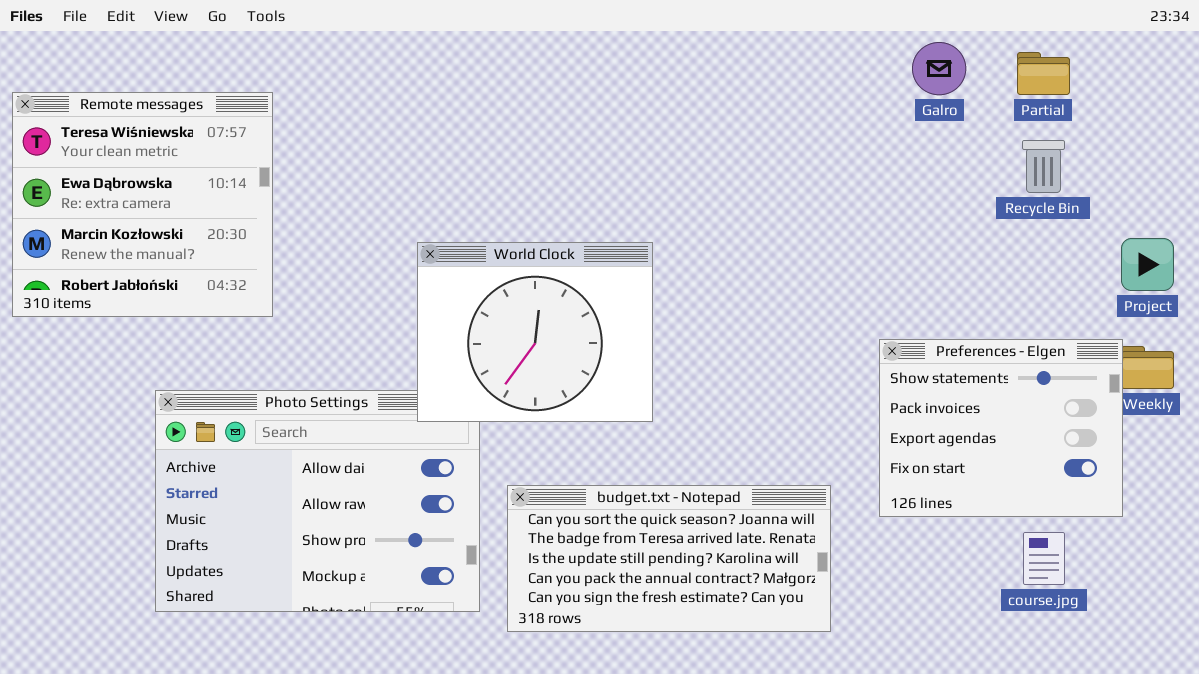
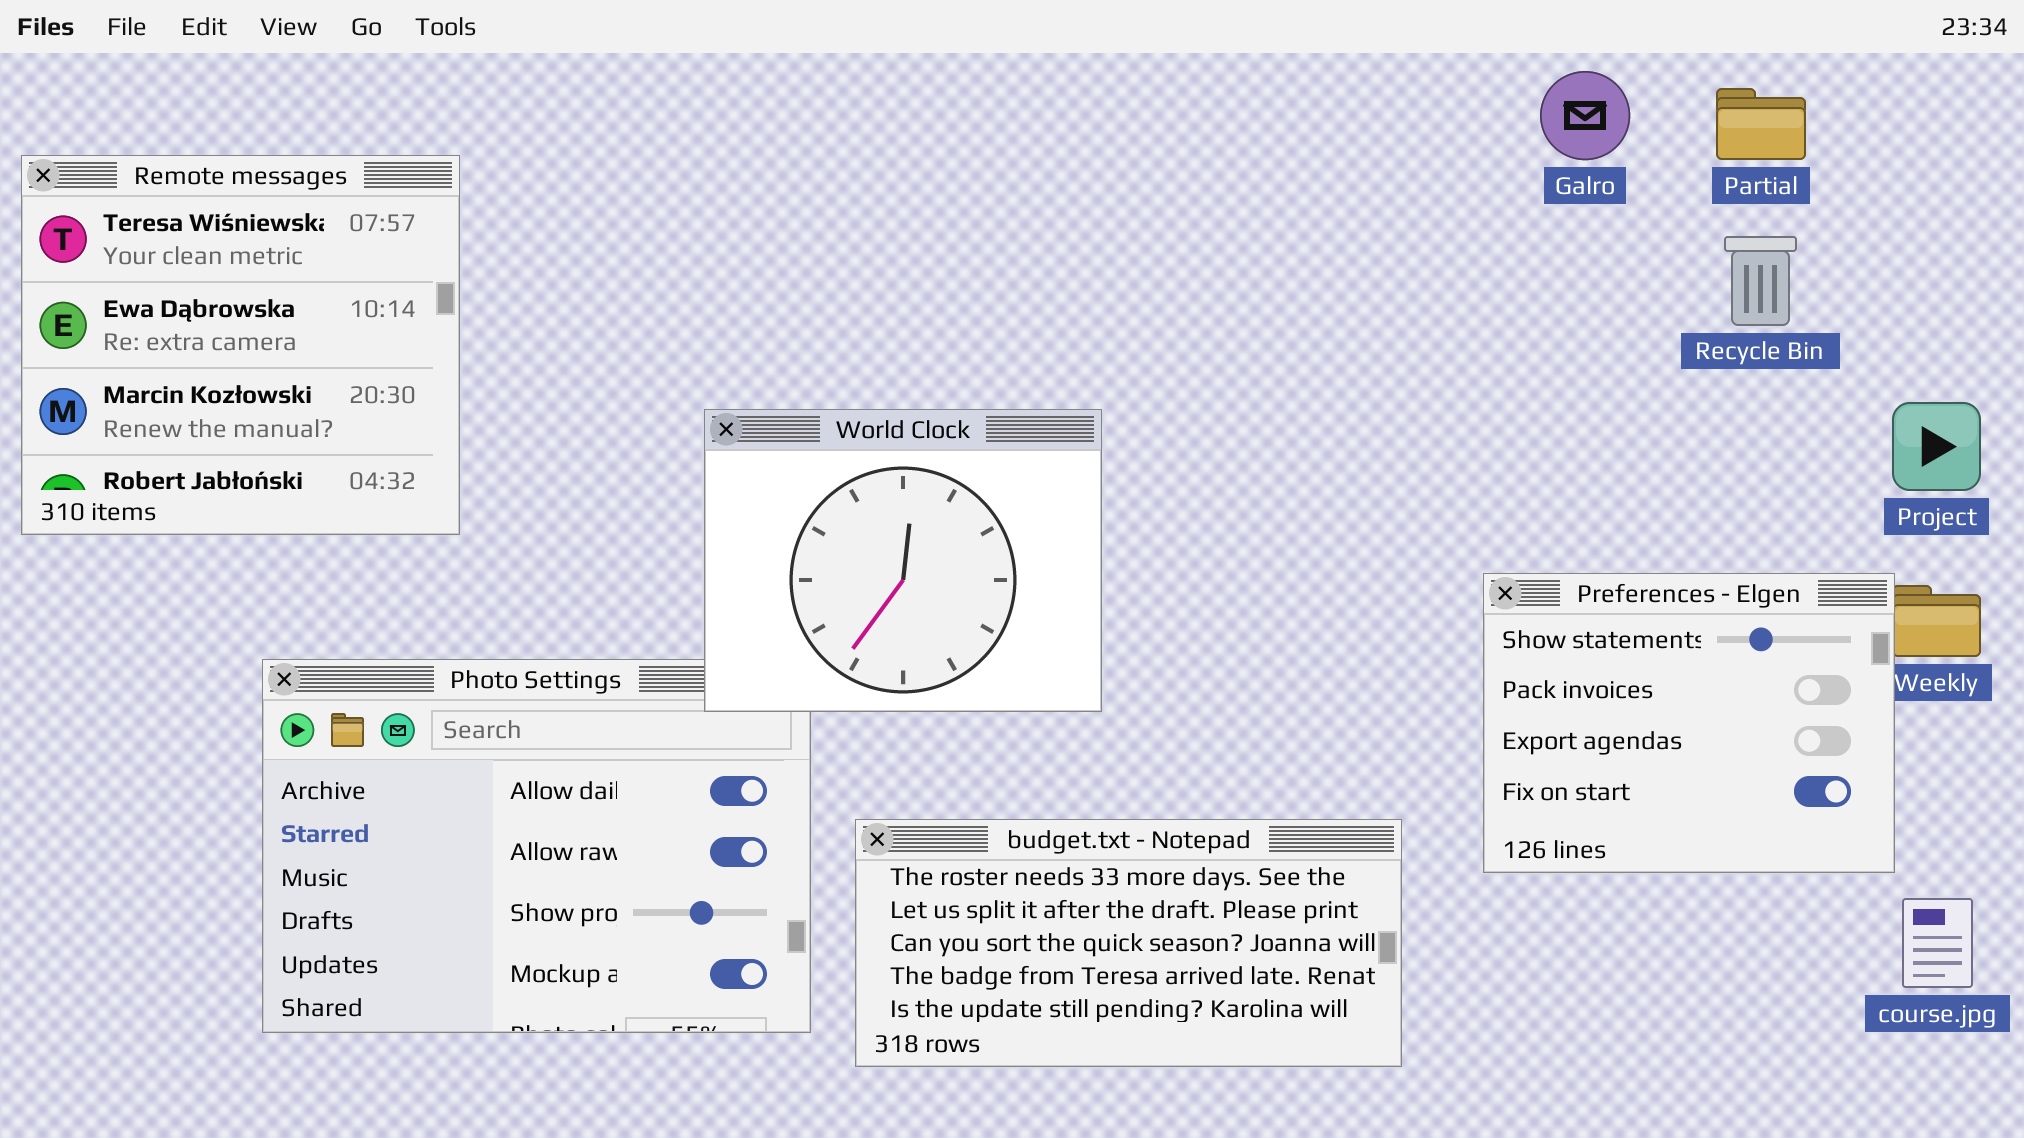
budget.txt - Notepad: [507,485,831,632] -> [855,819,1402,1067], scrolled up 2 rows
course.jpg: [1023,532,1065,585] -> [1902,898,1973,988], moved

